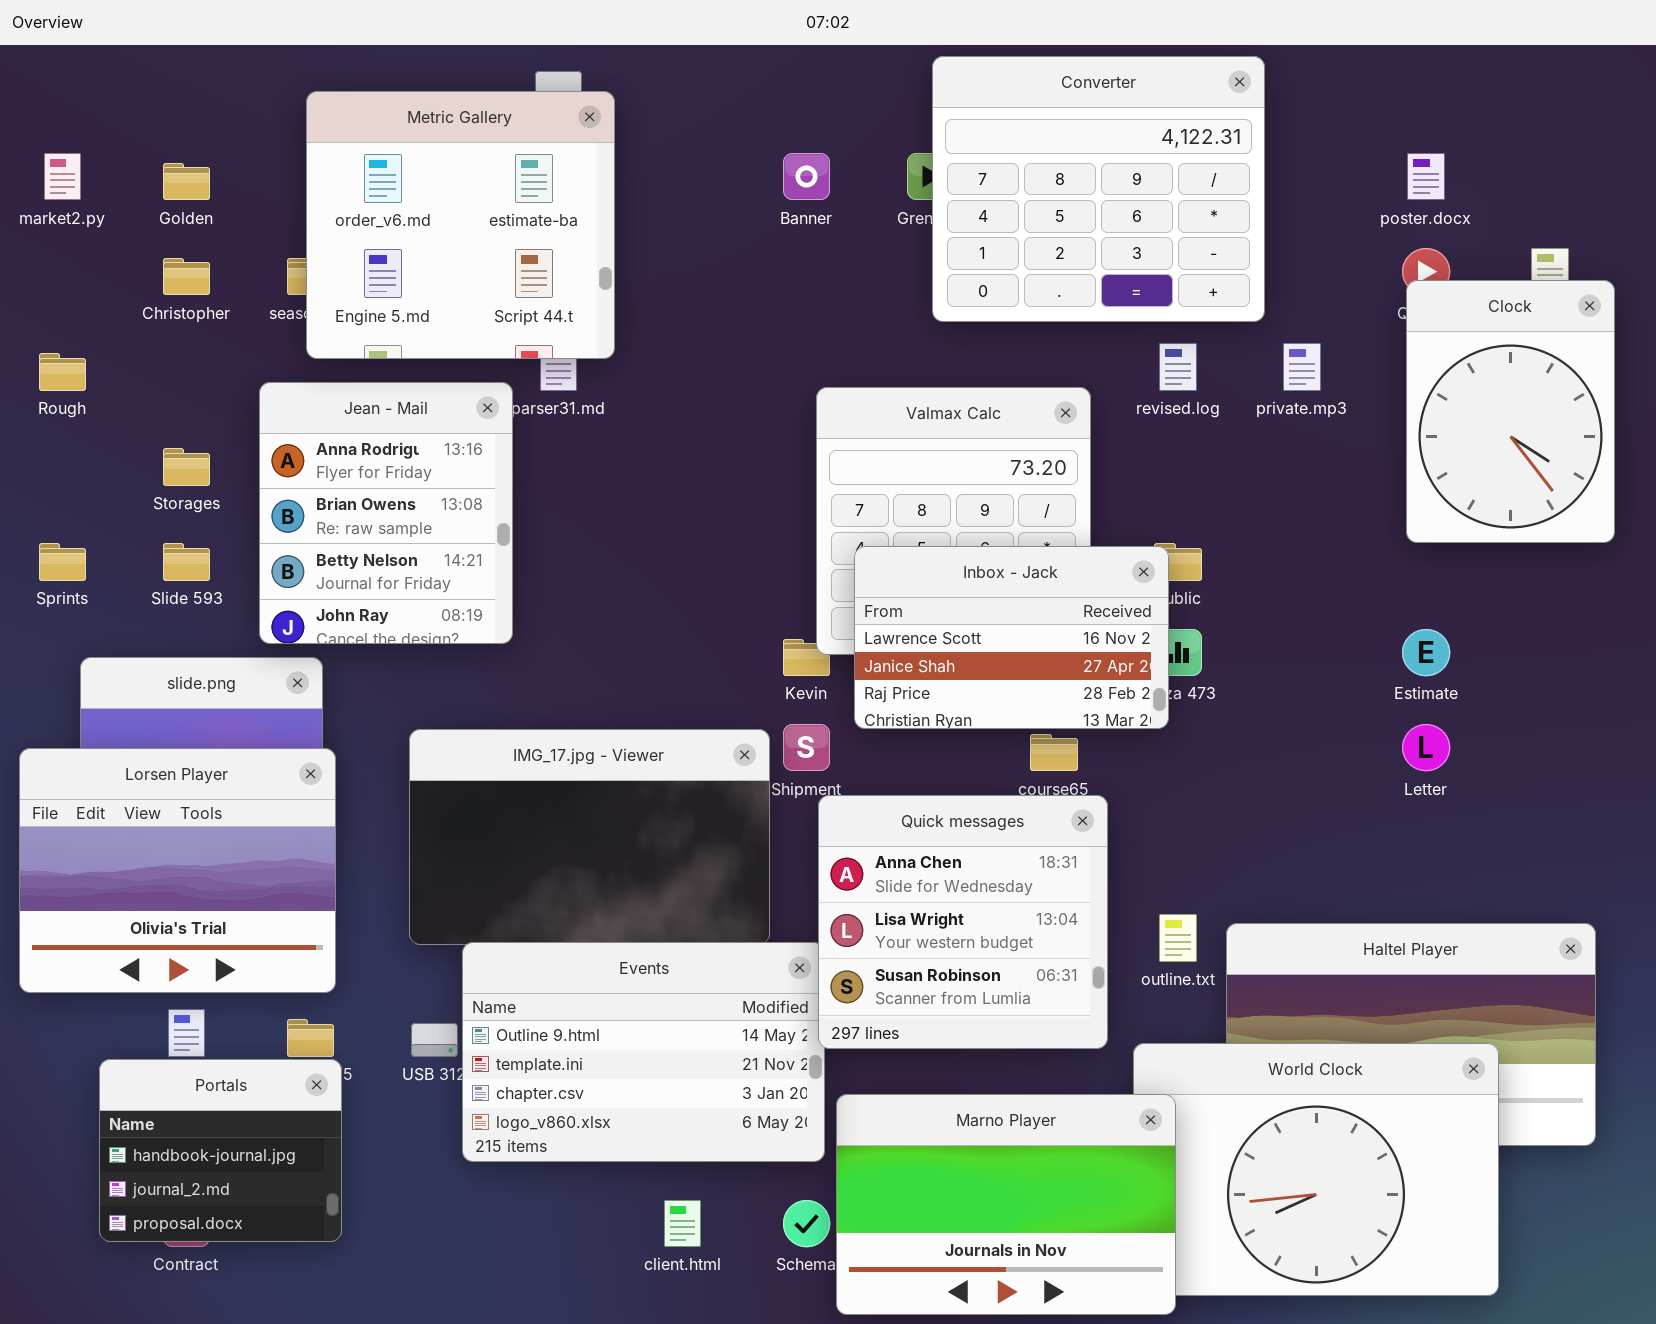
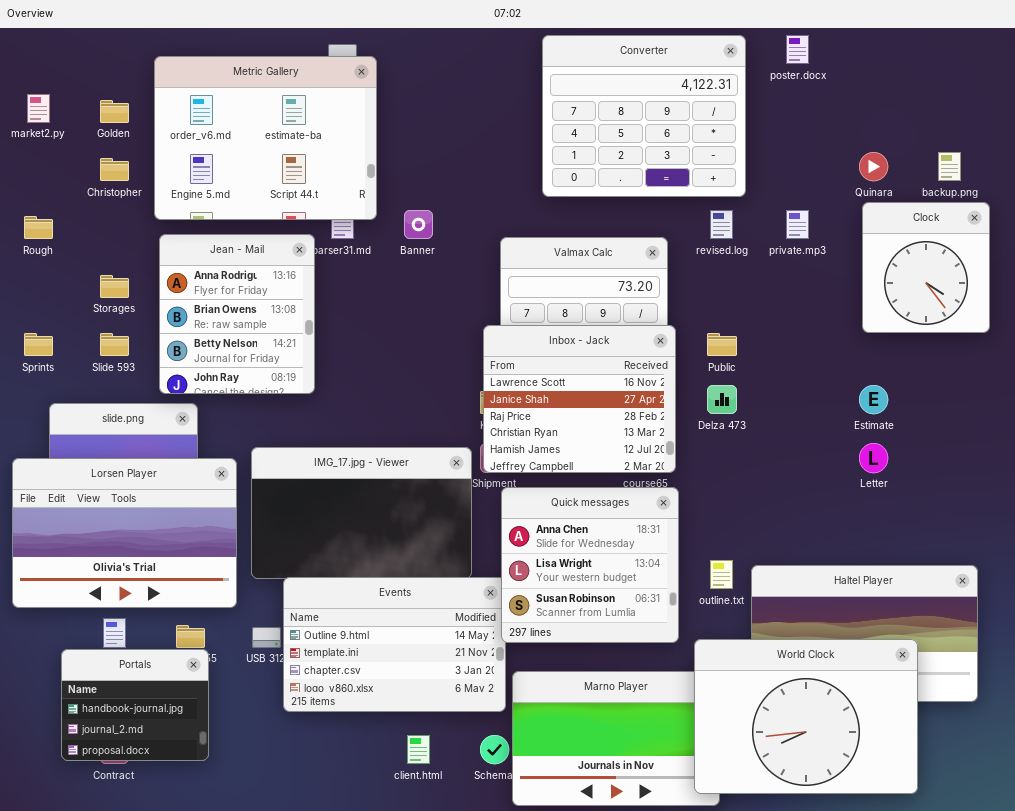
Converter: [932,56,1265,322] -> [542,35,746,197], moved
Metric Gallery: [306,91,615,359] -> [154,56,377,220], resized
Banner: [783,153,830,200] -> [404,210,433,239], moved
poster.docx: [1407,153,1445,200] -> [786,35,809,64], moved
Clock: [1406,280,1615,543] -> [862,202,990,333], resized
Inbox - Jack: [854,546,1169,729] -> [483,325,676,473], moved, resized
Lorsen Player: [19,748,336,993] -> [12,458,237,608], resized
World Clock: [1133,1043,1499,1296] -> [694,639,918,794], raised

